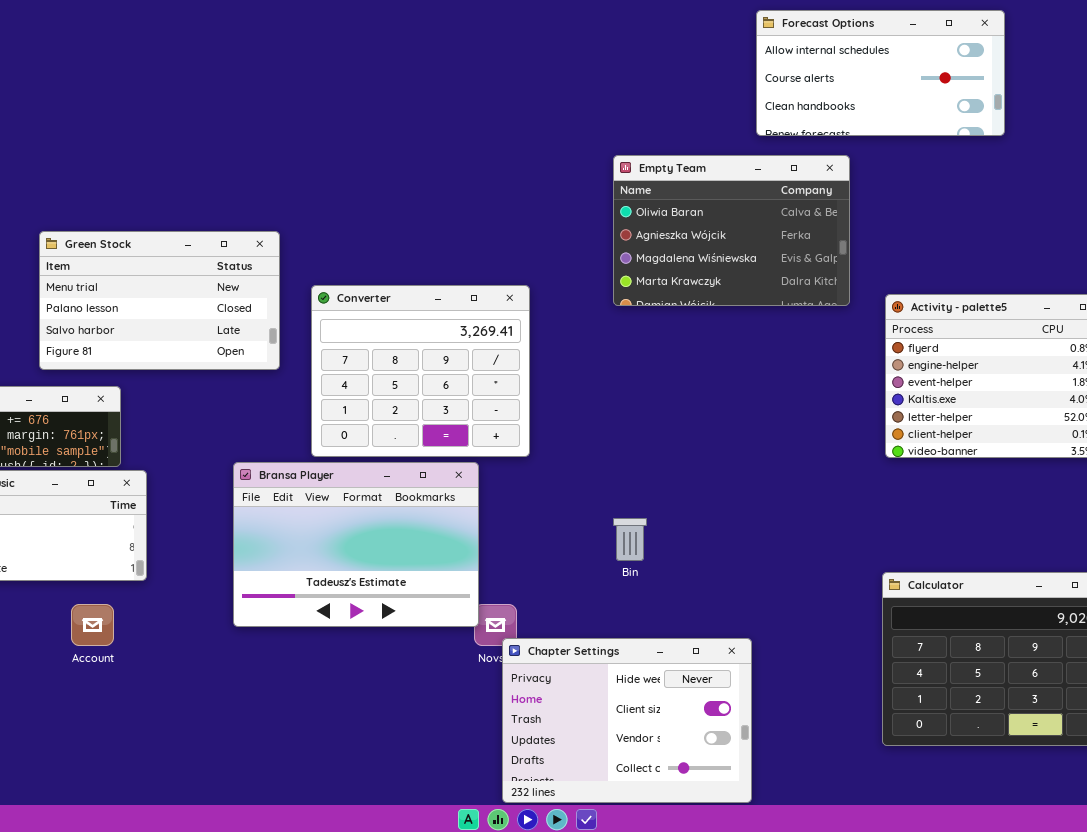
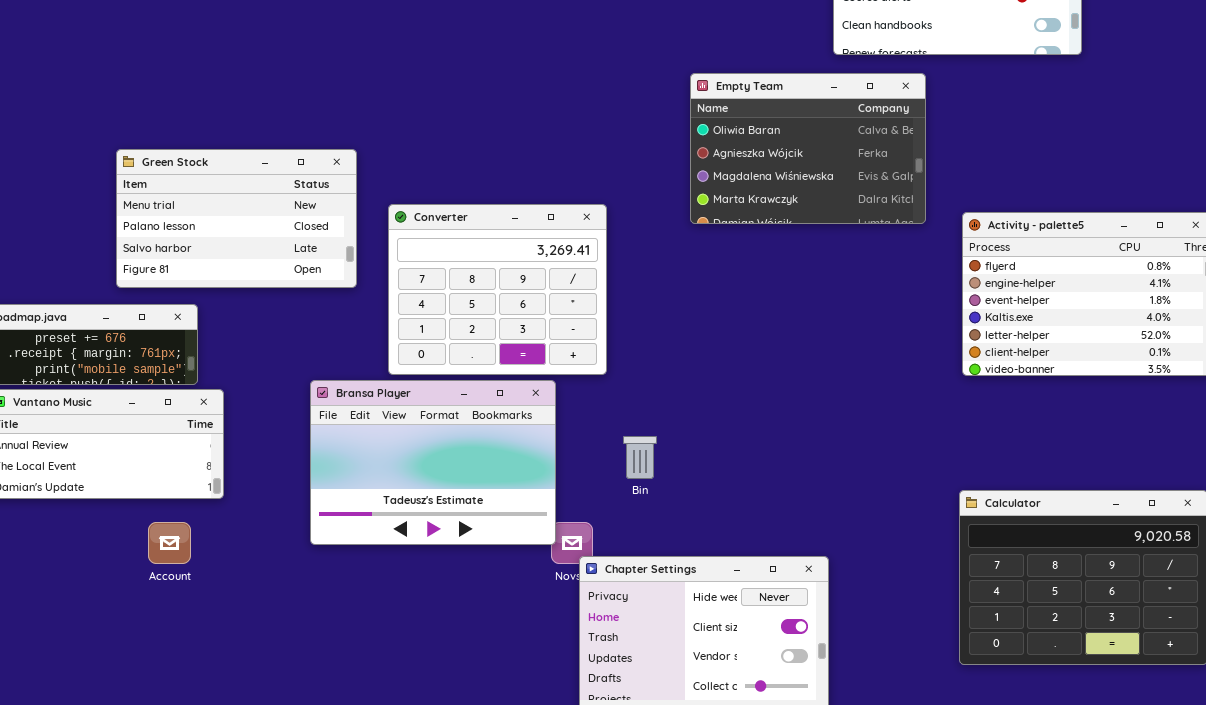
Bin: [613,518,647,561] -> [623,436,657,479], moved

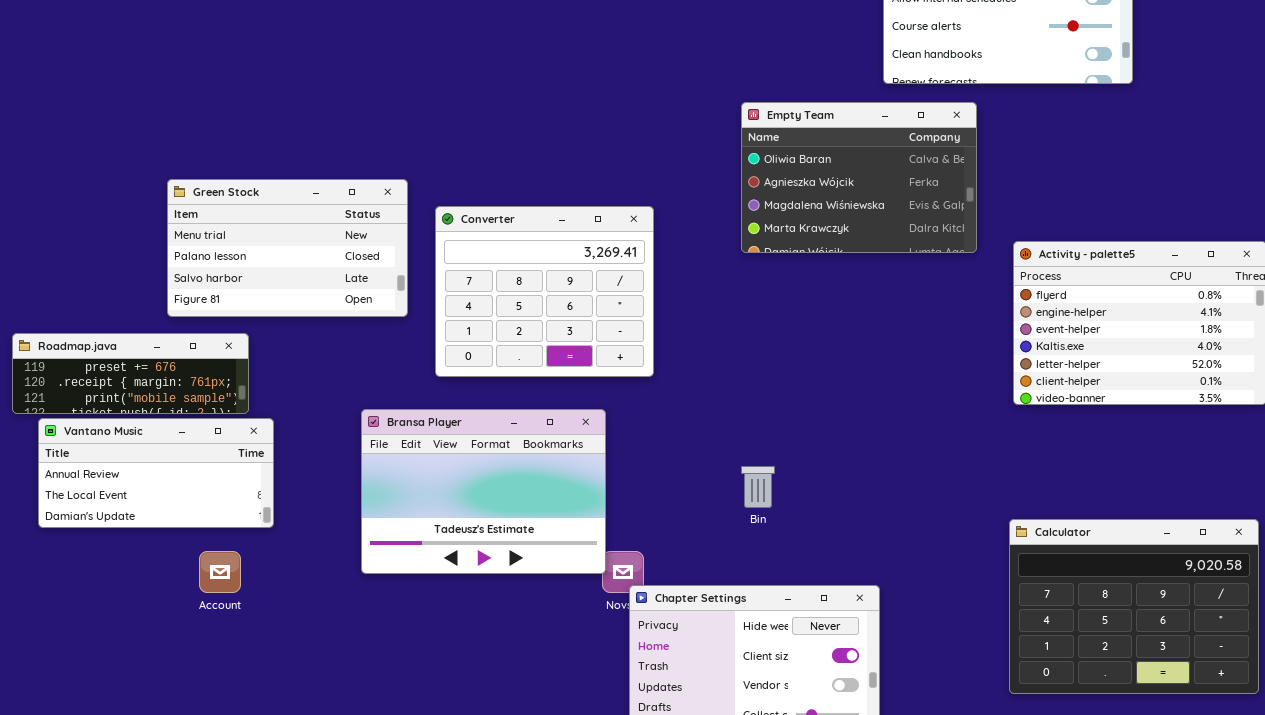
Converter: [388,204,607,375] -> [435,206,654,377], moved
Bin: [623,436,657,479] -> [741,466,775,508], moved

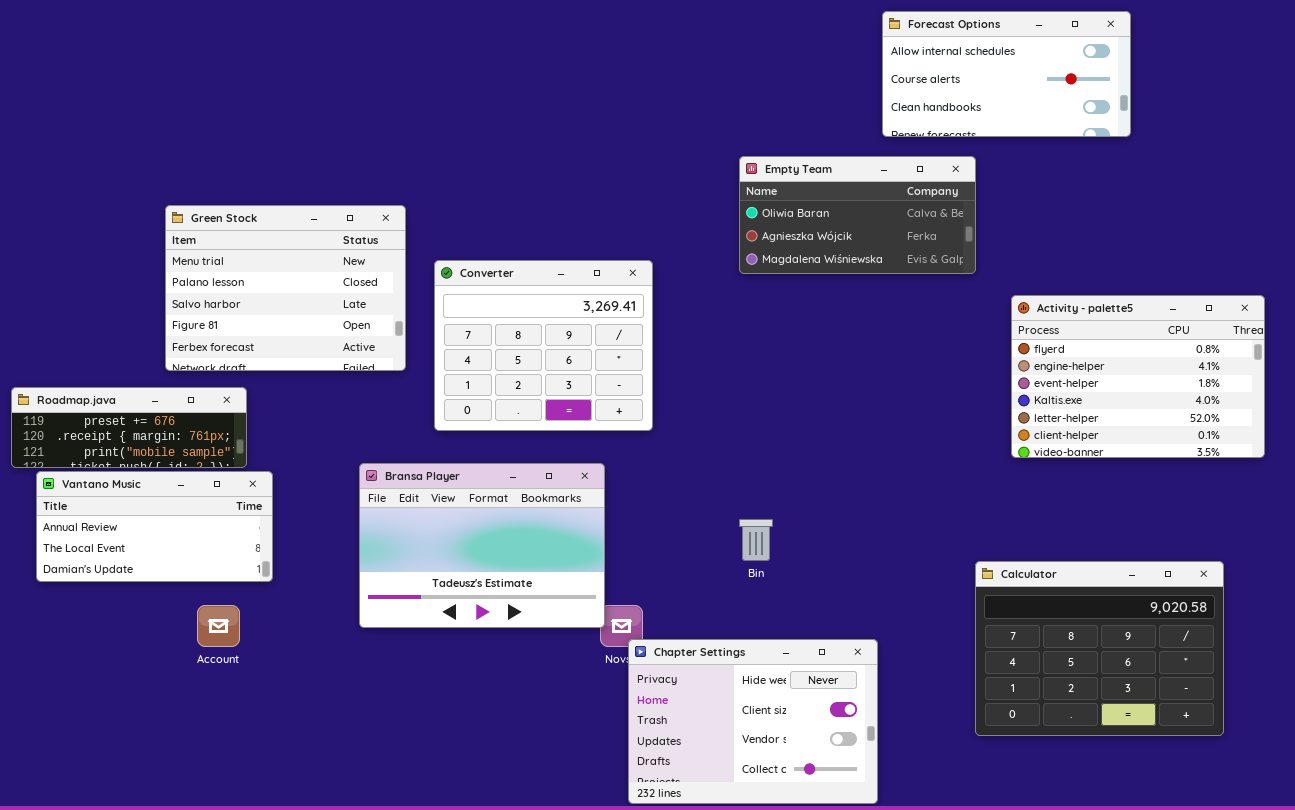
Empty Team: [741,102,977,253] -> [739,156,976,274], resized
Green Stock: [167,179,408,317] -> [165,205,406,371], resized
Calculator: [1009,519,1259,694] -> [975,561,1224,736], moved

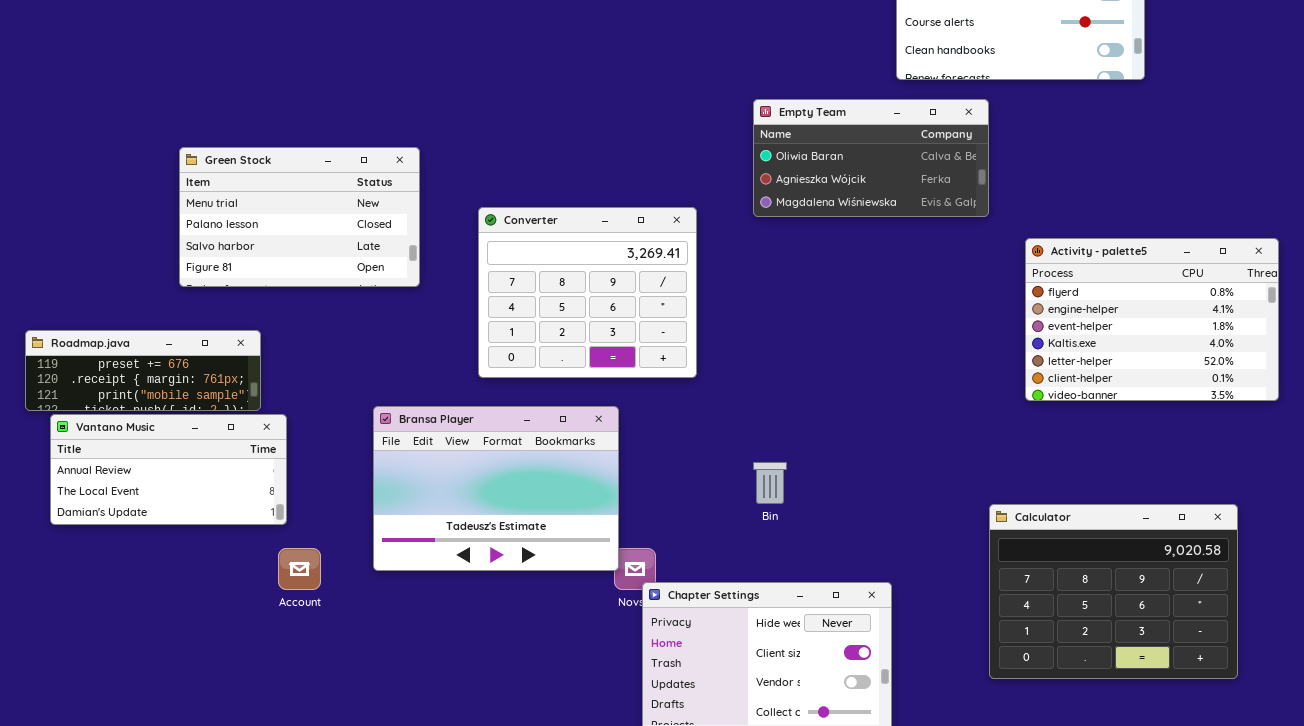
Green Stock: [165,205,406,371] -> [179,147,420,287], resized
Converter: [434,260,653,431] -> [478,207,697,378], moved
Account: [197,605,240,647] -> [278,548,321,590], moved

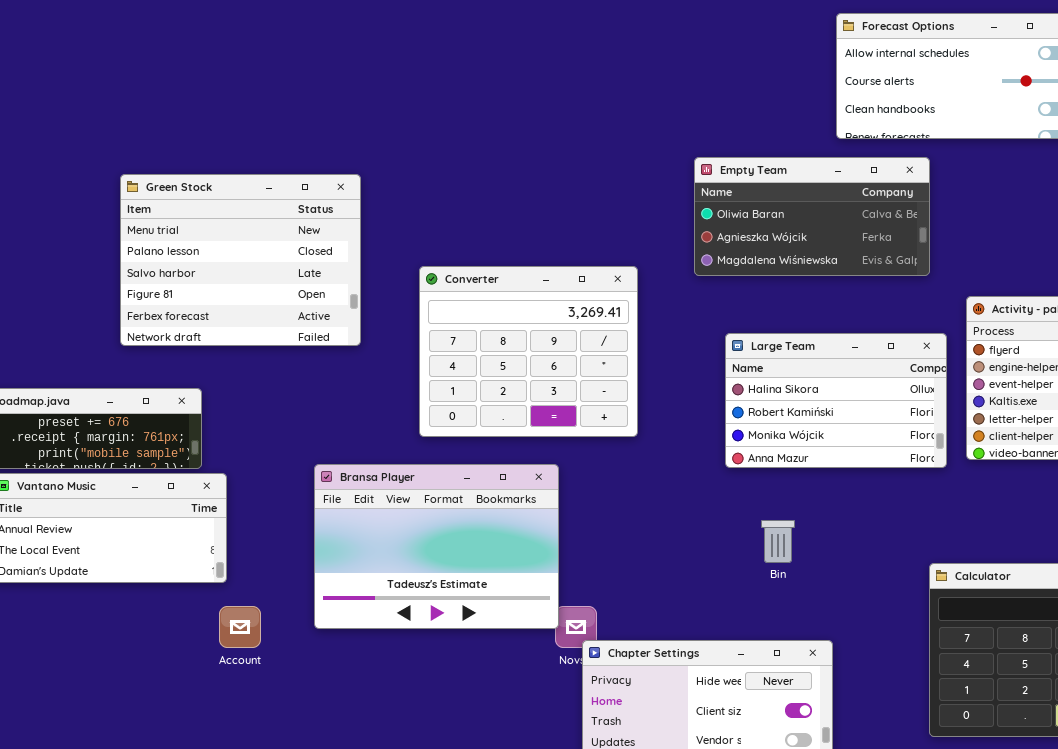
Green Stock: [179,147,420,287] -> [120,174,361,346], resized
Large Team: none -> [725,333,947,468], opened
Bin: [753,462,787,504] -> [761,520,795,563], moved

